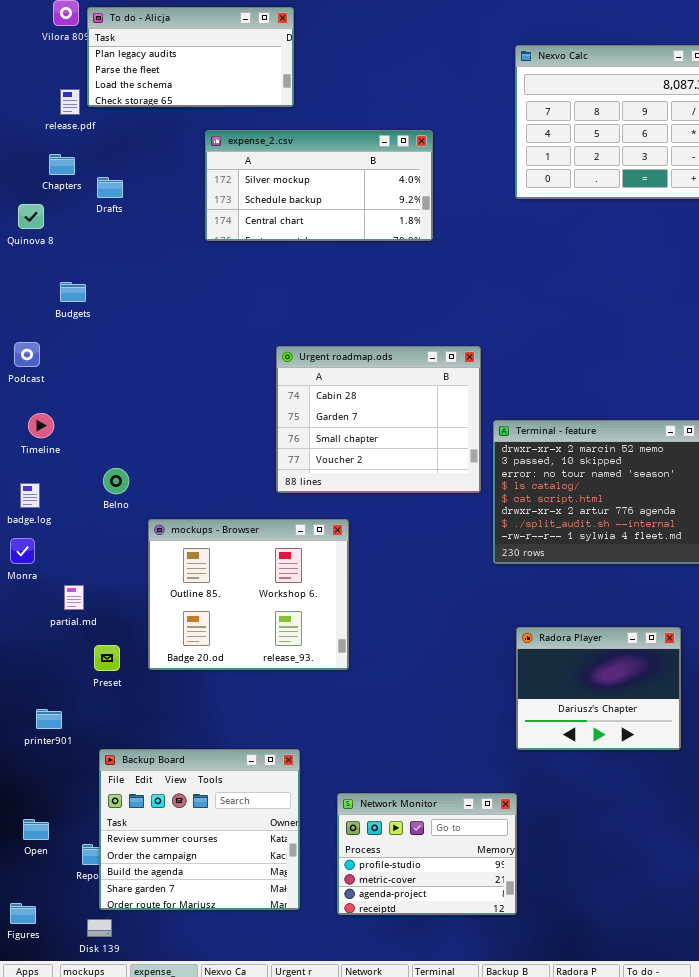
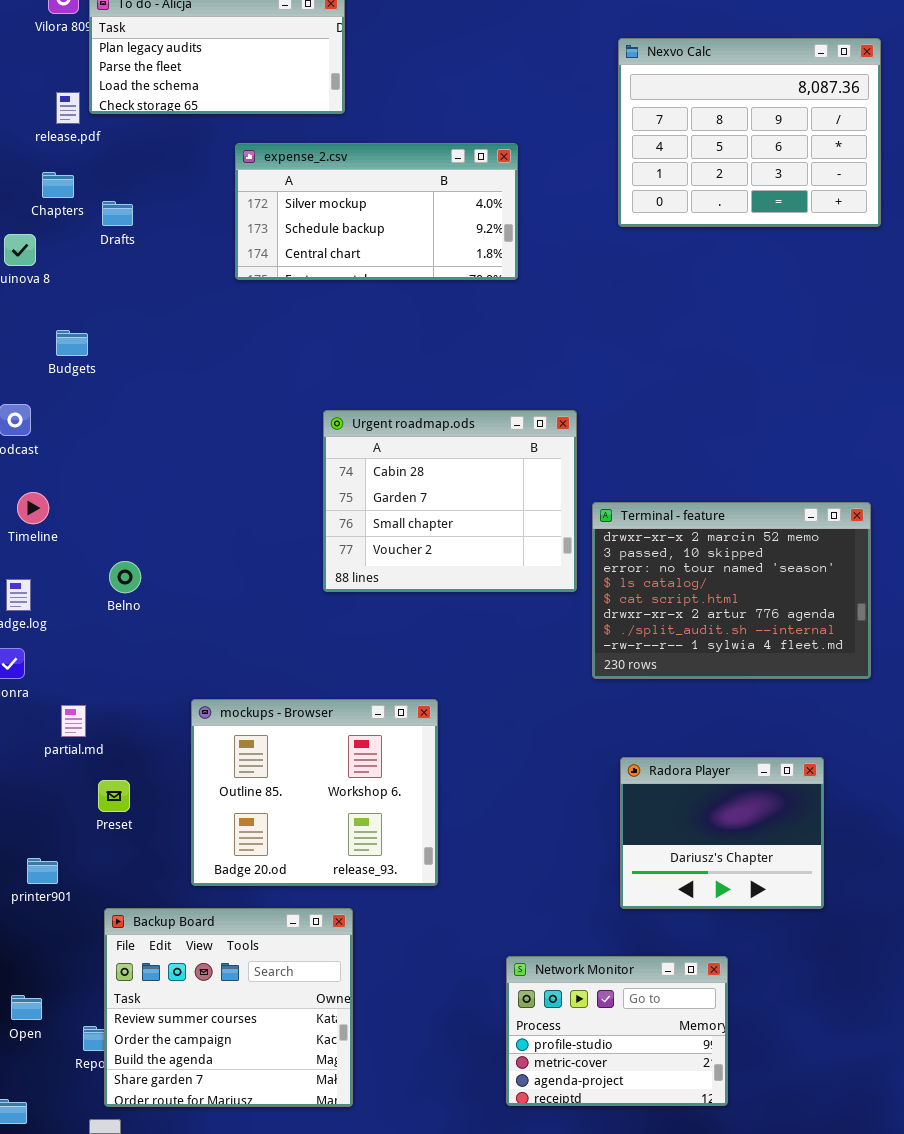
mockups - Browser: [148,519,349,670] -> [191,699,438,886], moved
Network Monitor: [337,793,517,915] -> [506,956,728,1106], moved

